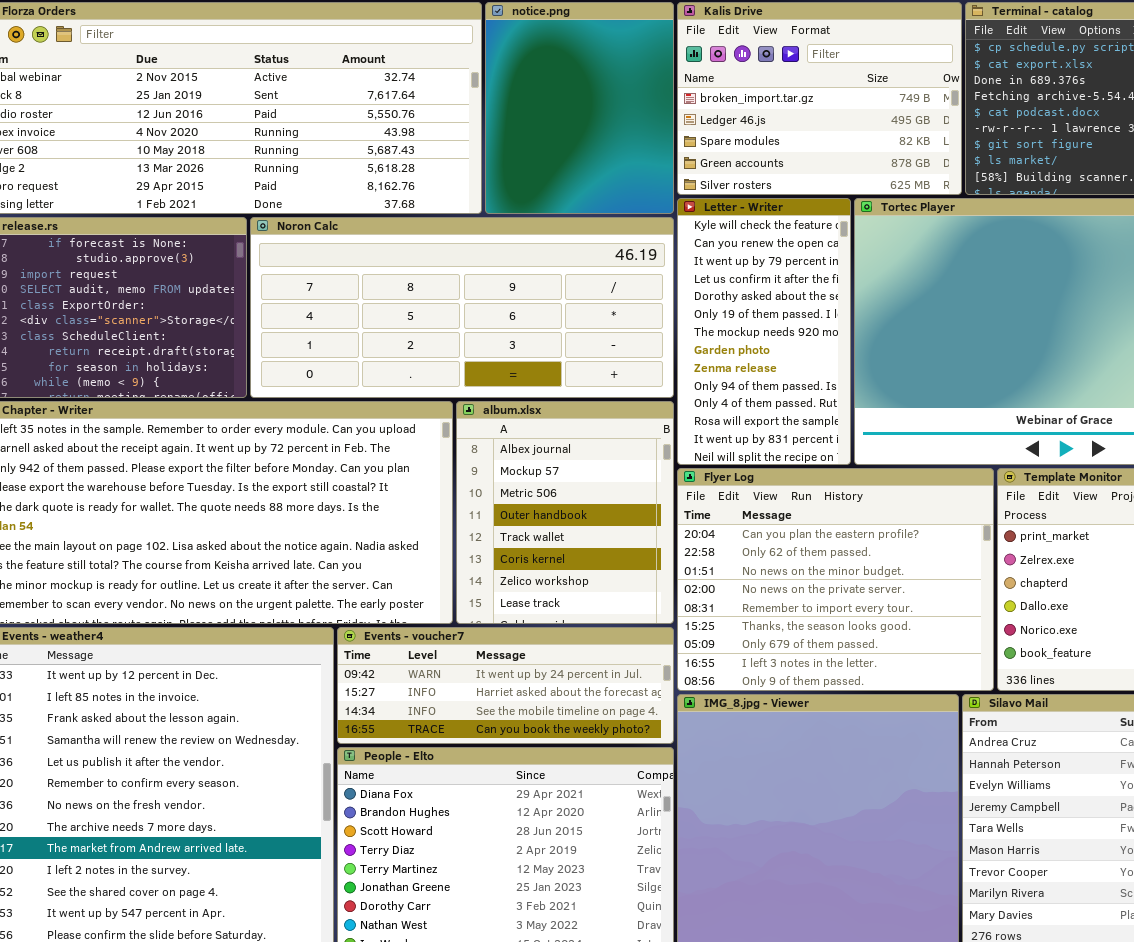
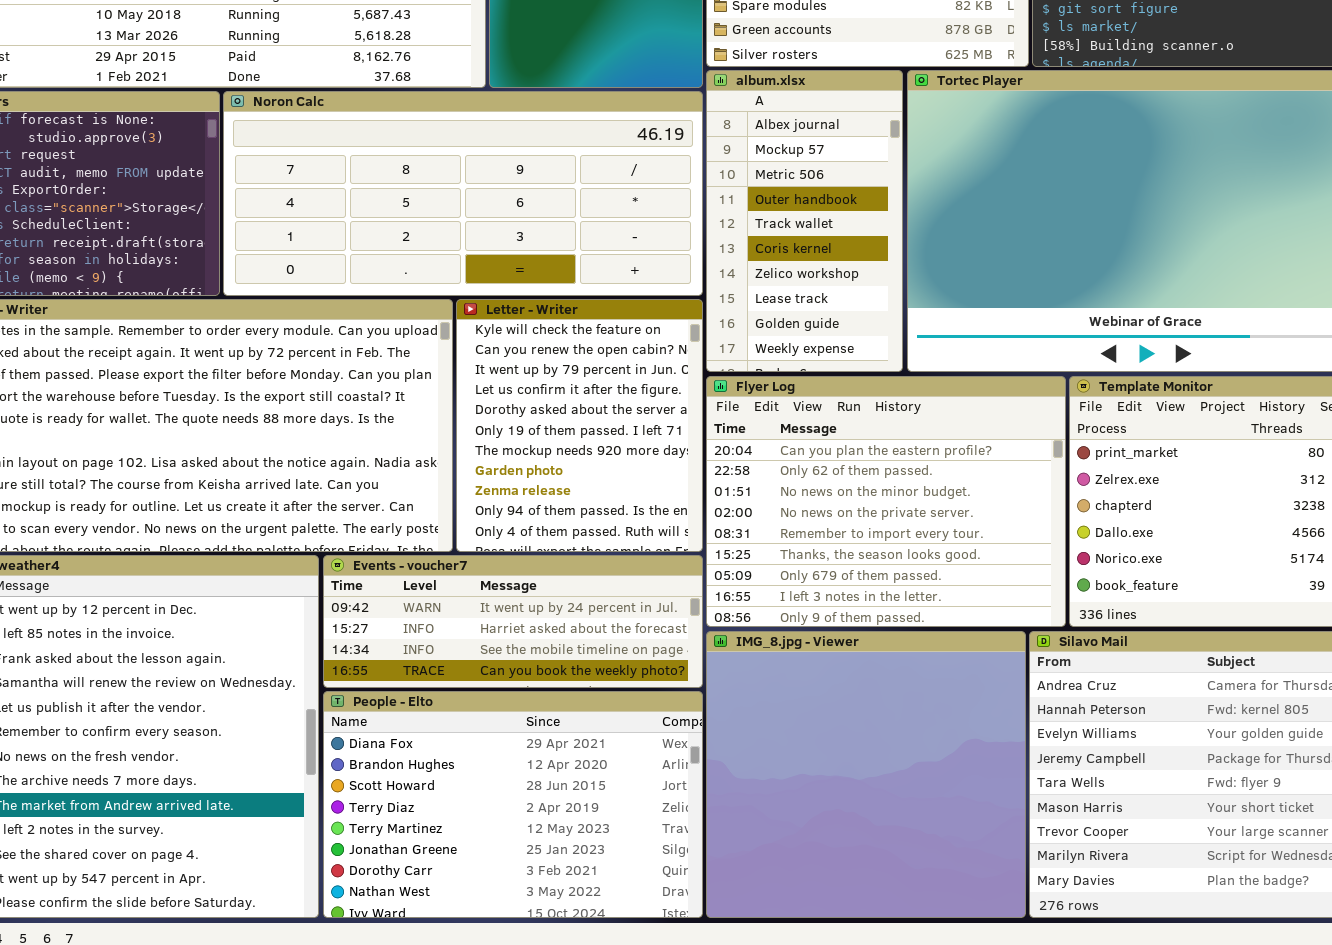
Letter - Writer: [677,198,851,465] -> [456,299,703,552], moved, resized
album.xlsx: [456,401,674,624] -> [706,70,903,372], moved, resized

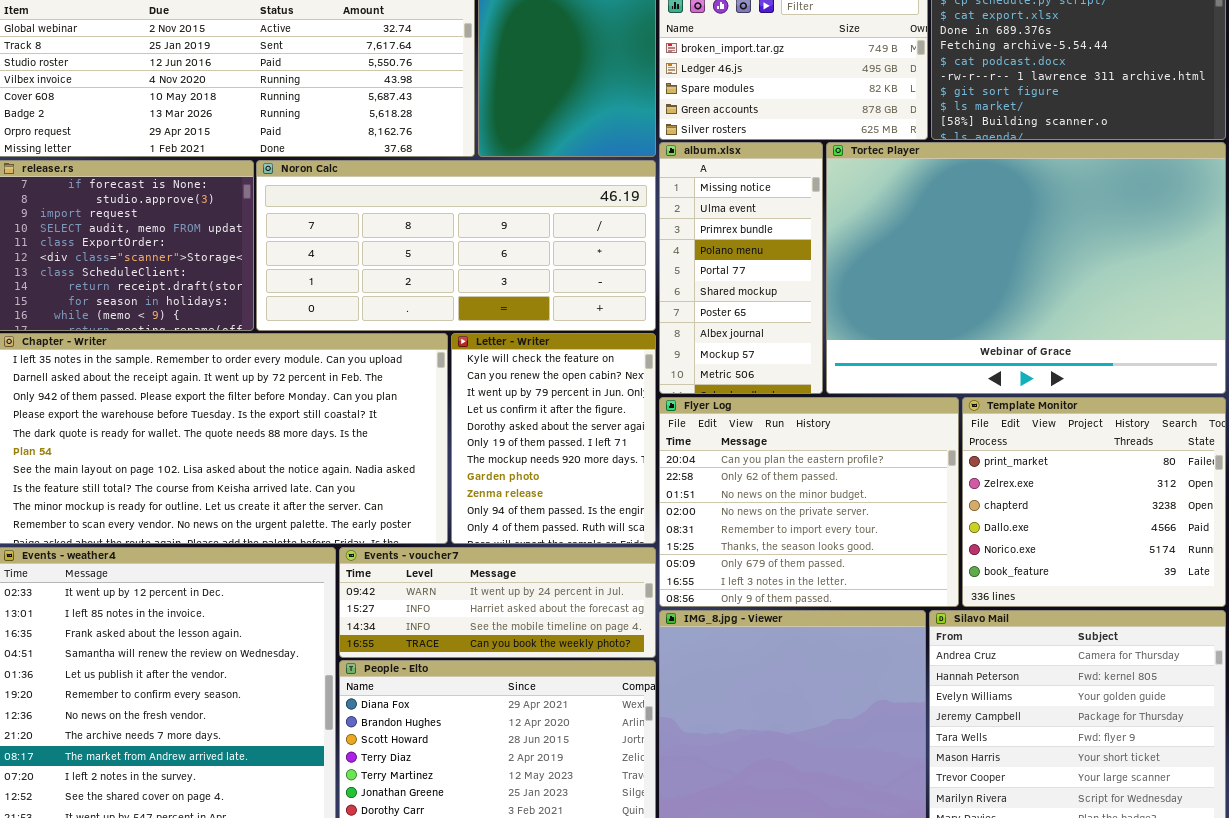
album.xlsx: [706,70,903,372] -> [659,142,823,394], scrolled up 7 rows

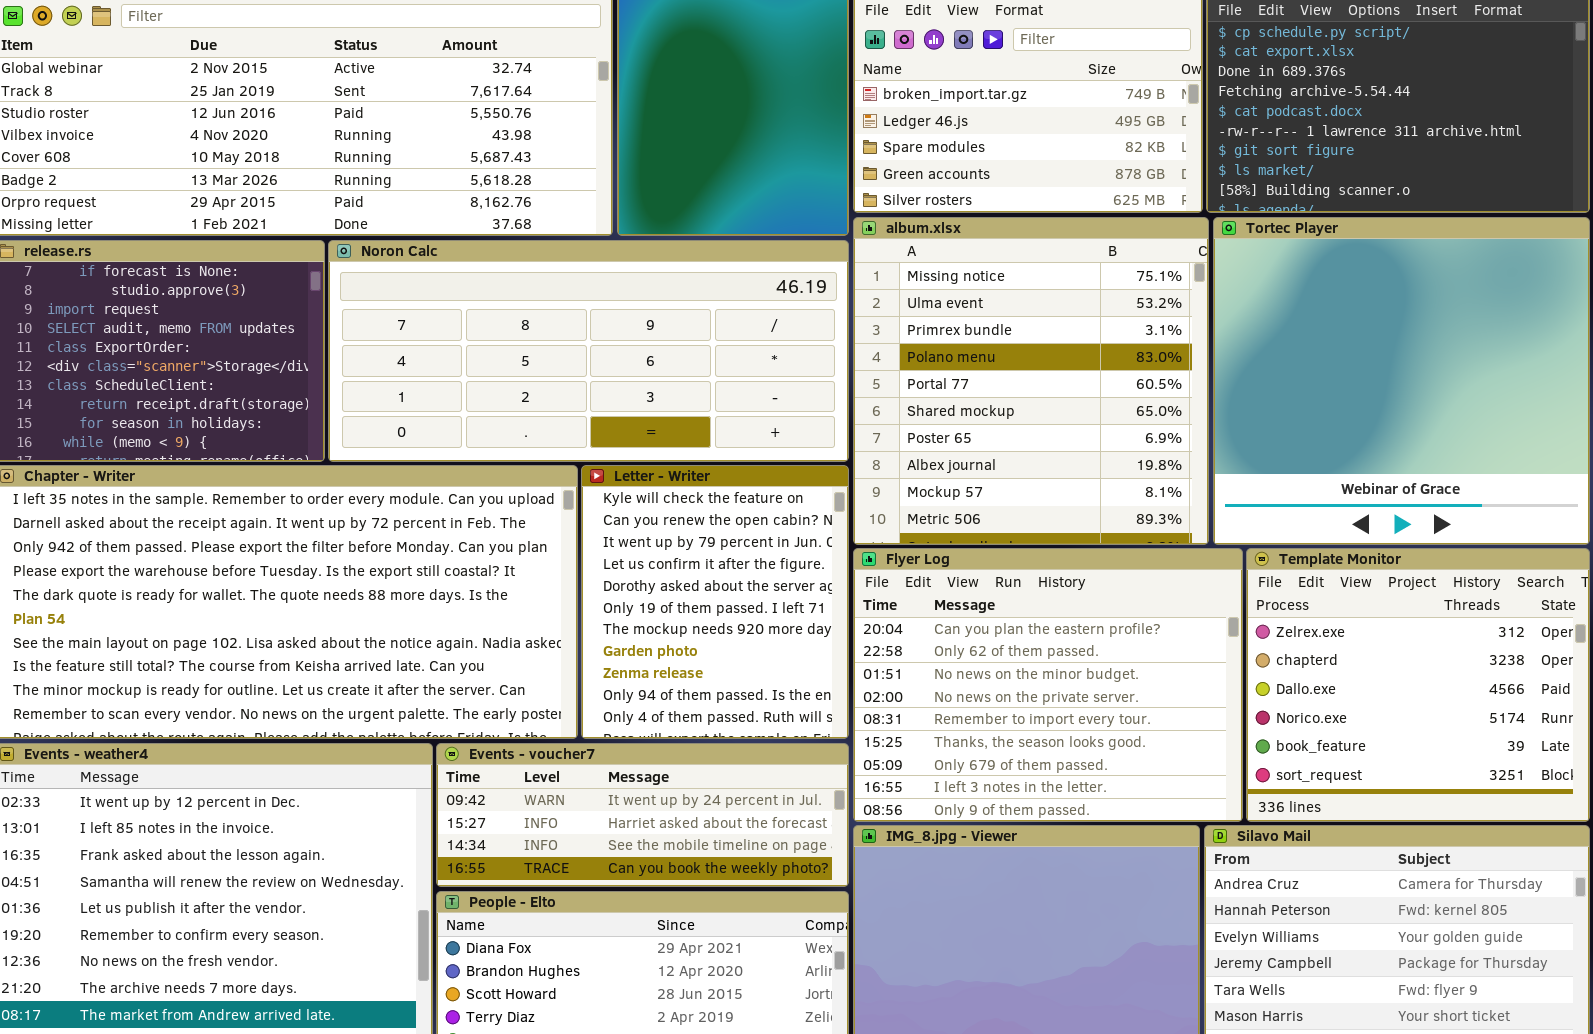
album.xlsx: [659,142,823,394] -> [853,217,1209,545], resized
Tortec Player: [826,142,1226,394] -> [1213,217,1590,545], resized
Template Monitor: [962,397,1226,607] -> [1246,548,1590,822], scrolled down 1 row

